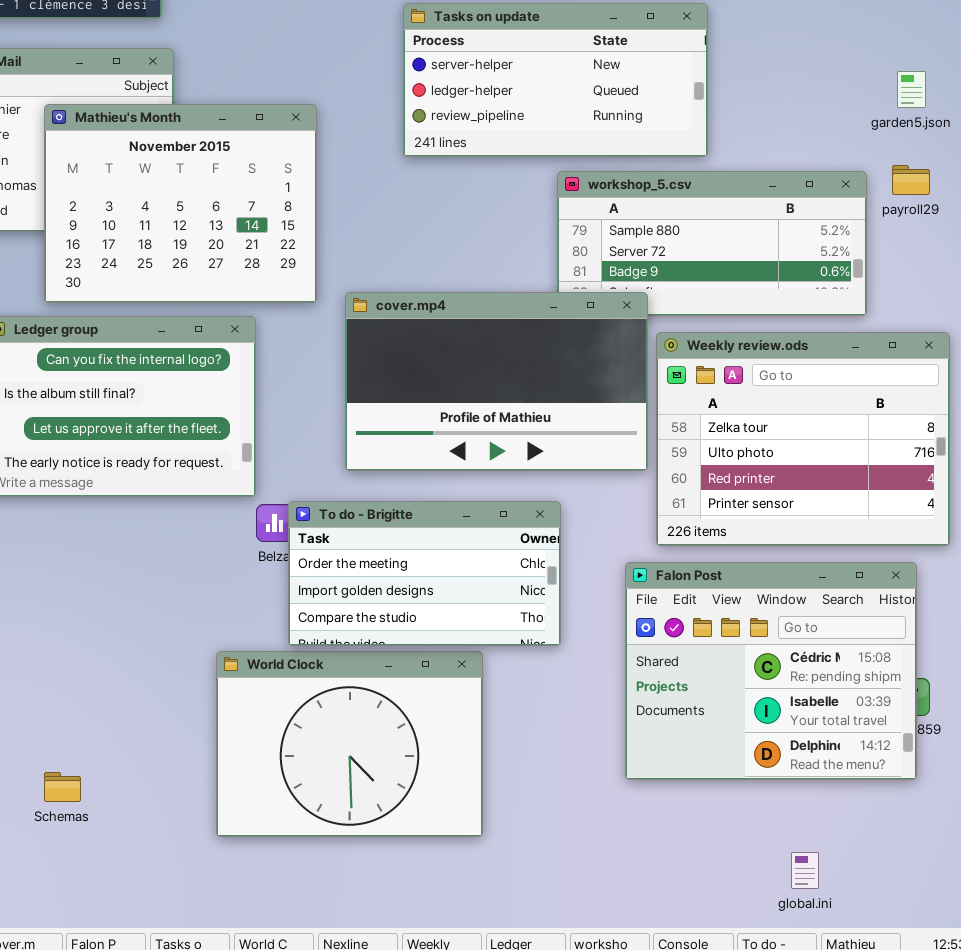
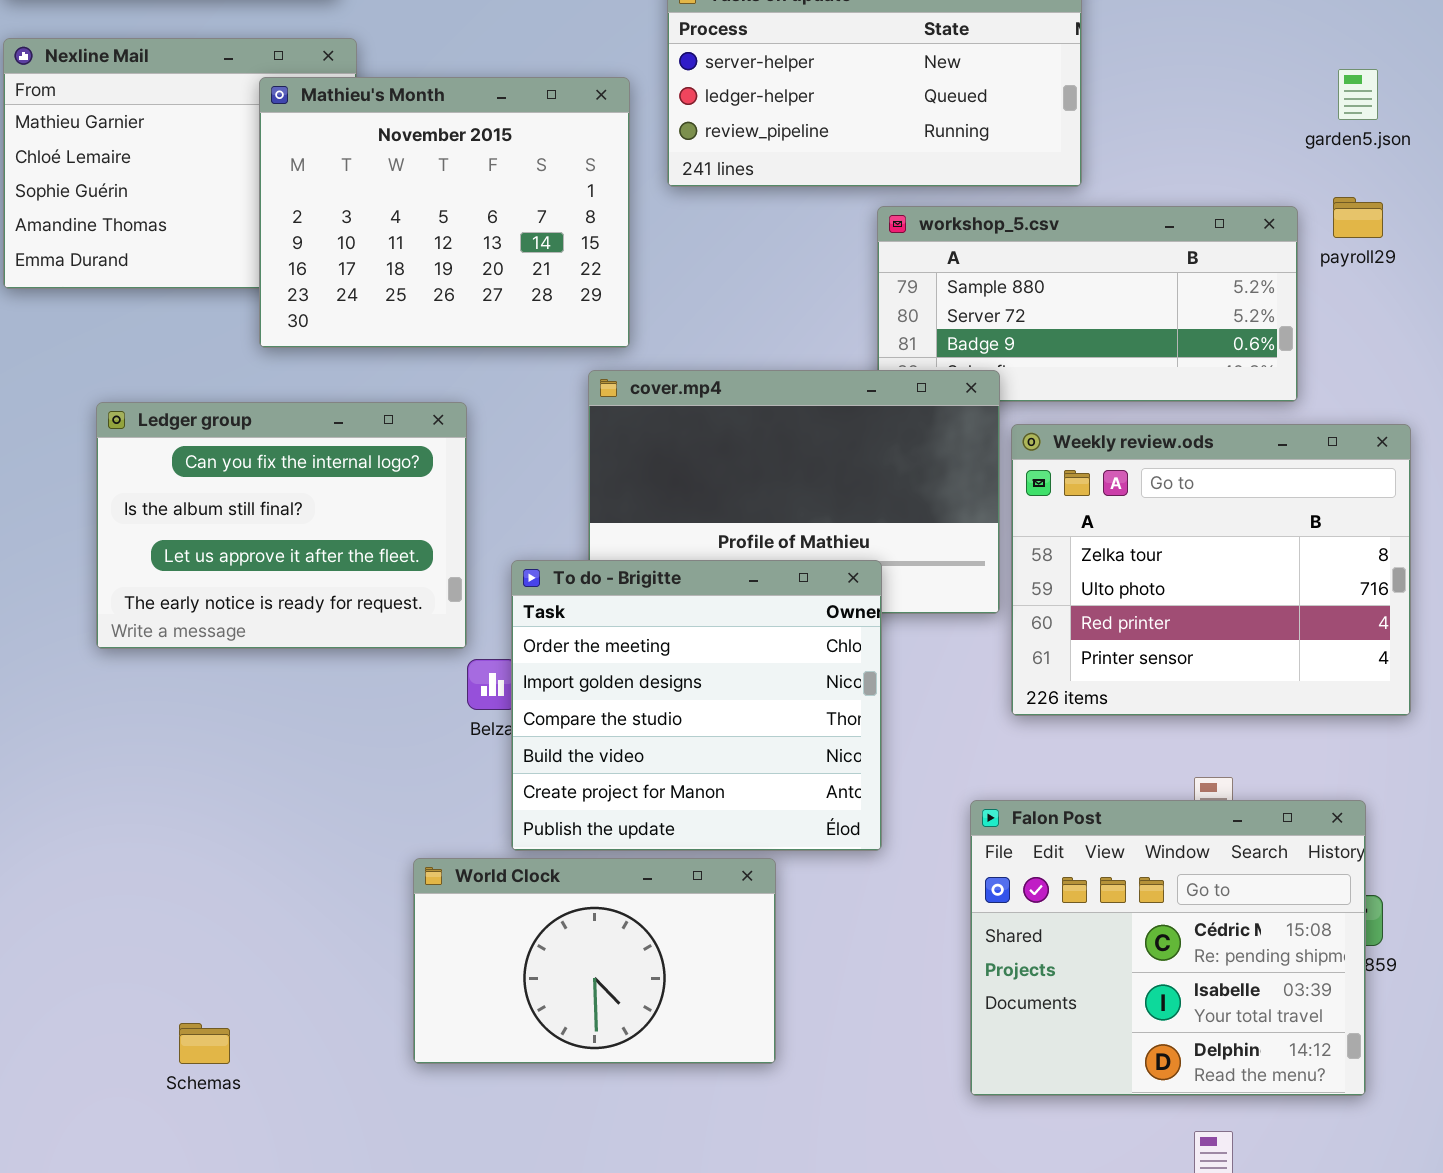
Mathieu's Month: [44,104,317,303] -> [259,77,630,348], moved
To do - Brigitte: [288,501,561,646] -> [511,560,882,851], resized
Falon Post: [625,562,917,780] -> [970,800,1366,1096], moved
World Clock: [216,651,483,837] -> [413,858,776,1064], resized

